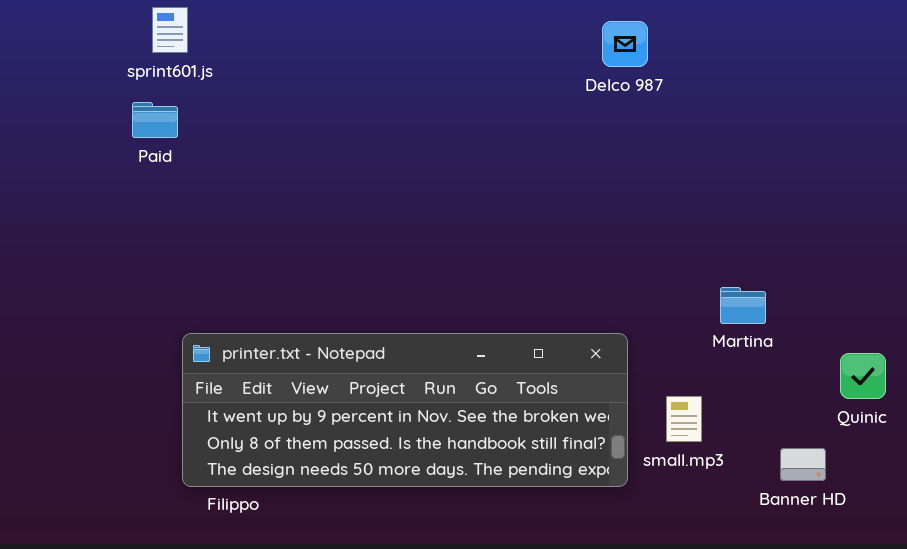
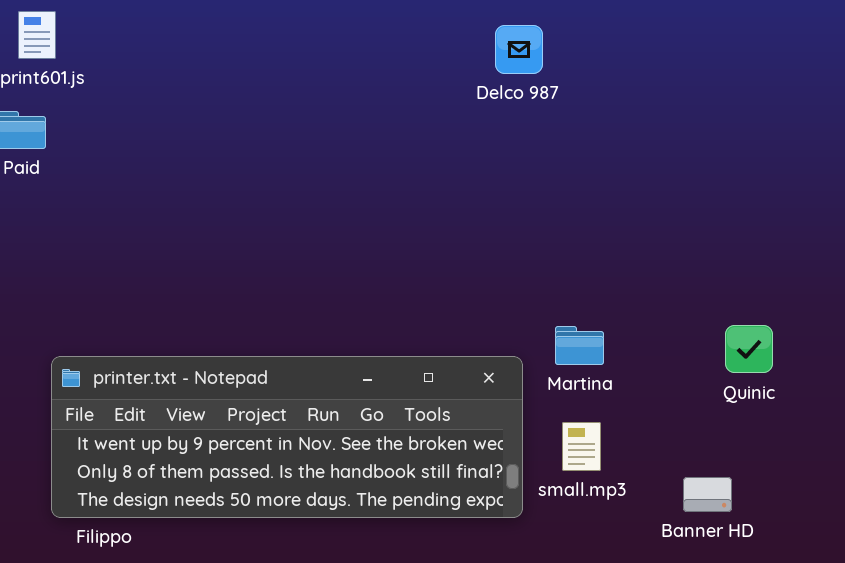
Martina: [720,287,766,324] -> [555,326,604,365], moved
Quinic: [840,353,886,399] -> [725,325,773,373], moved

